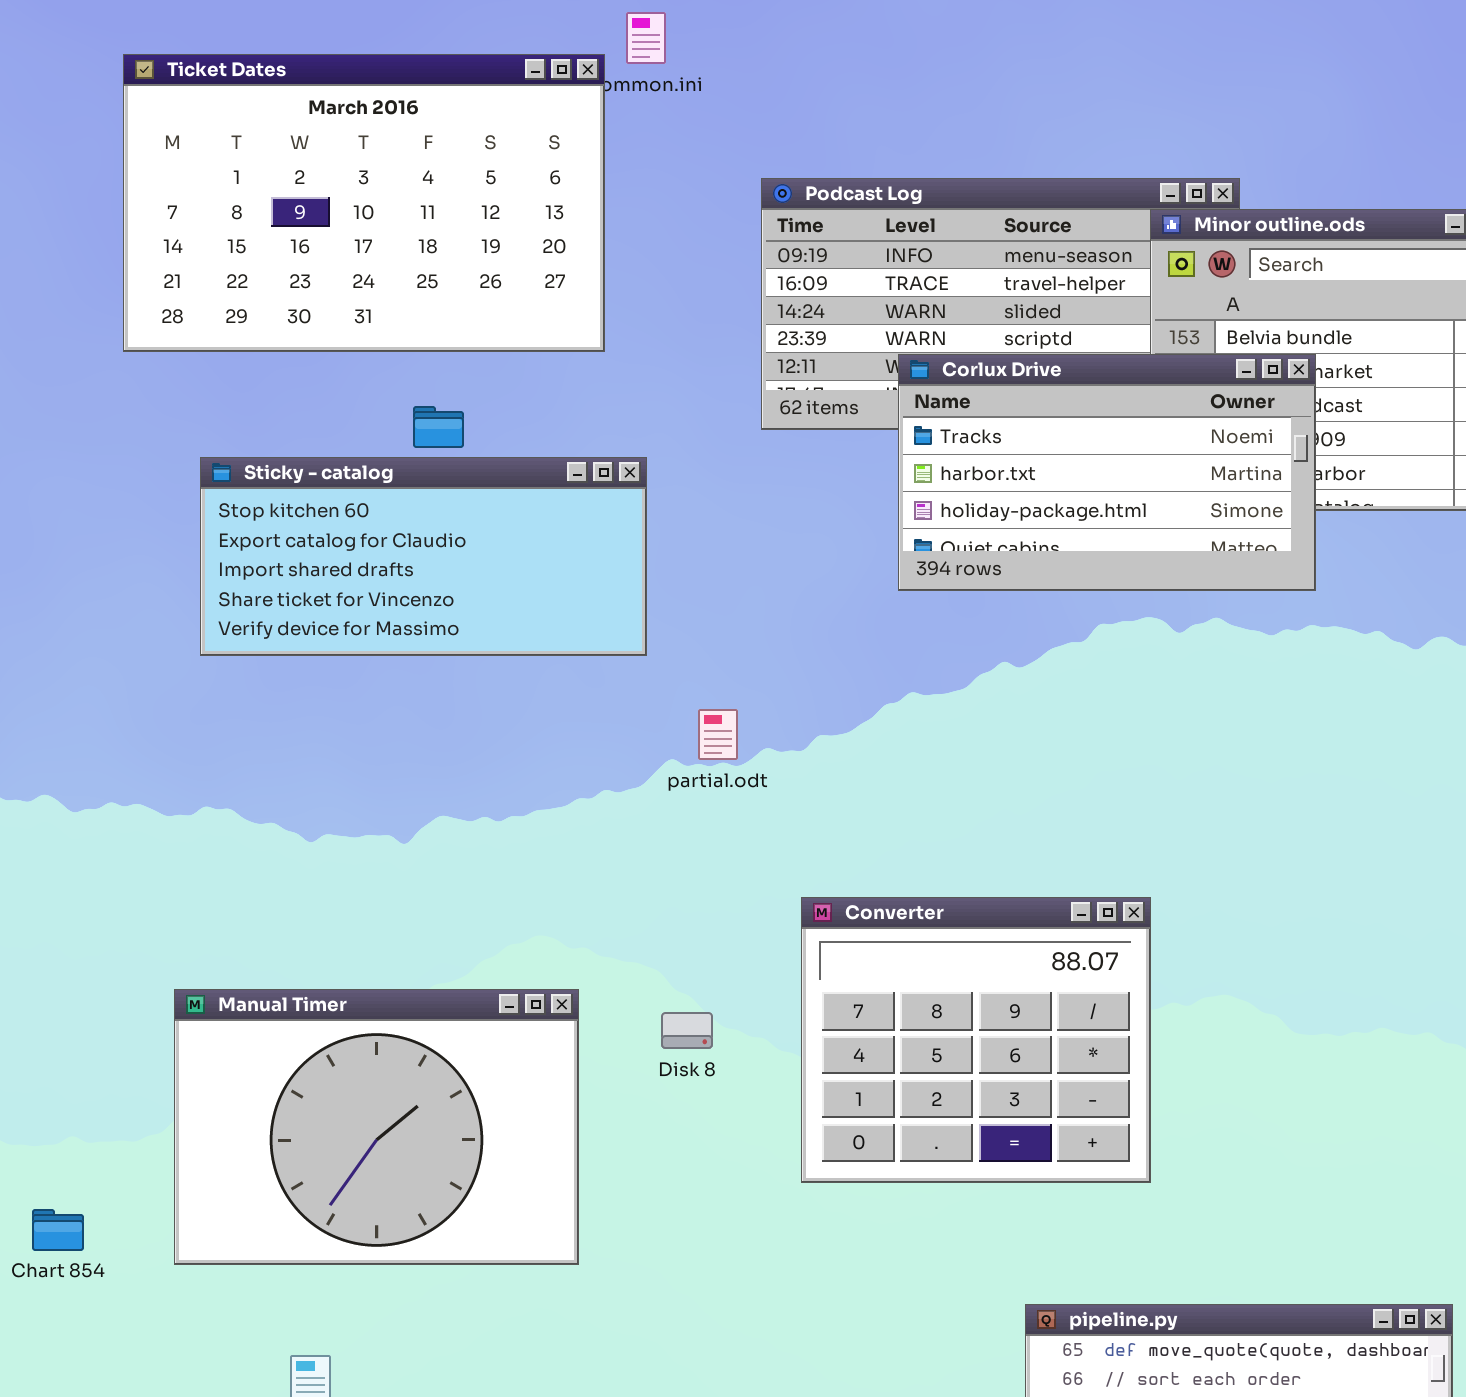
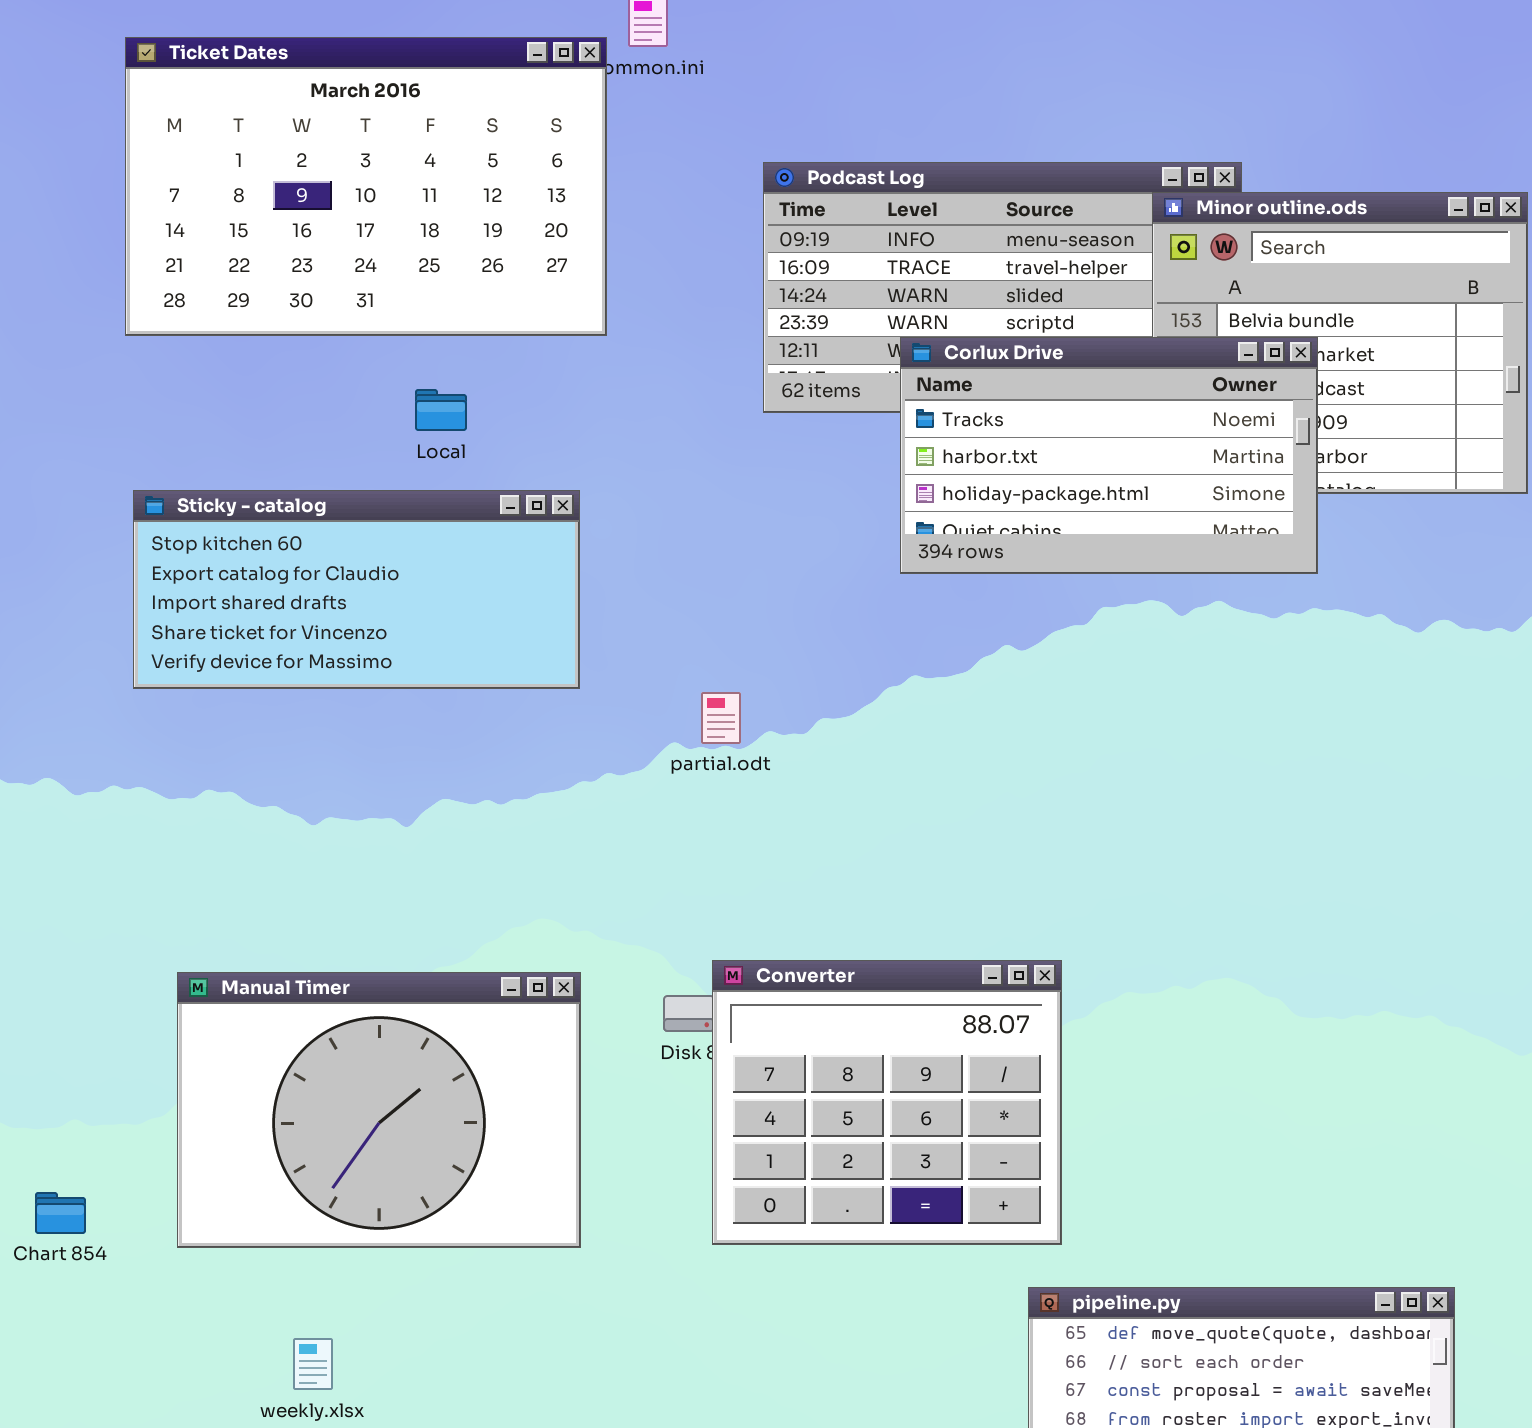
Sticky - catalog: [200,457,647,656] -> [133,490,580,689], moved
Converter: [801,897,1151,1183] -> [712,960,1062,1245], moved

